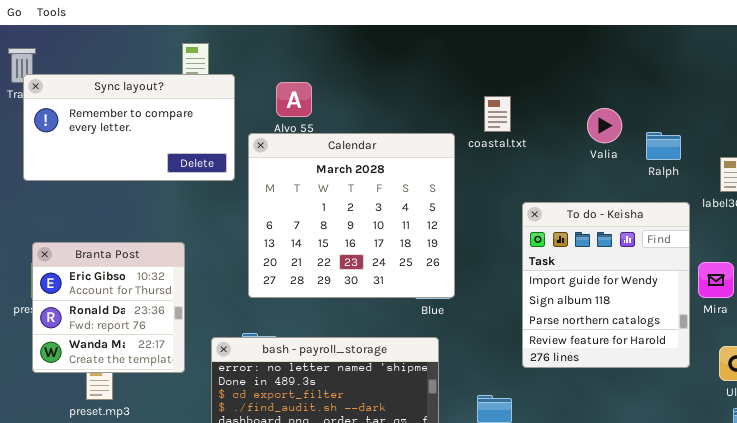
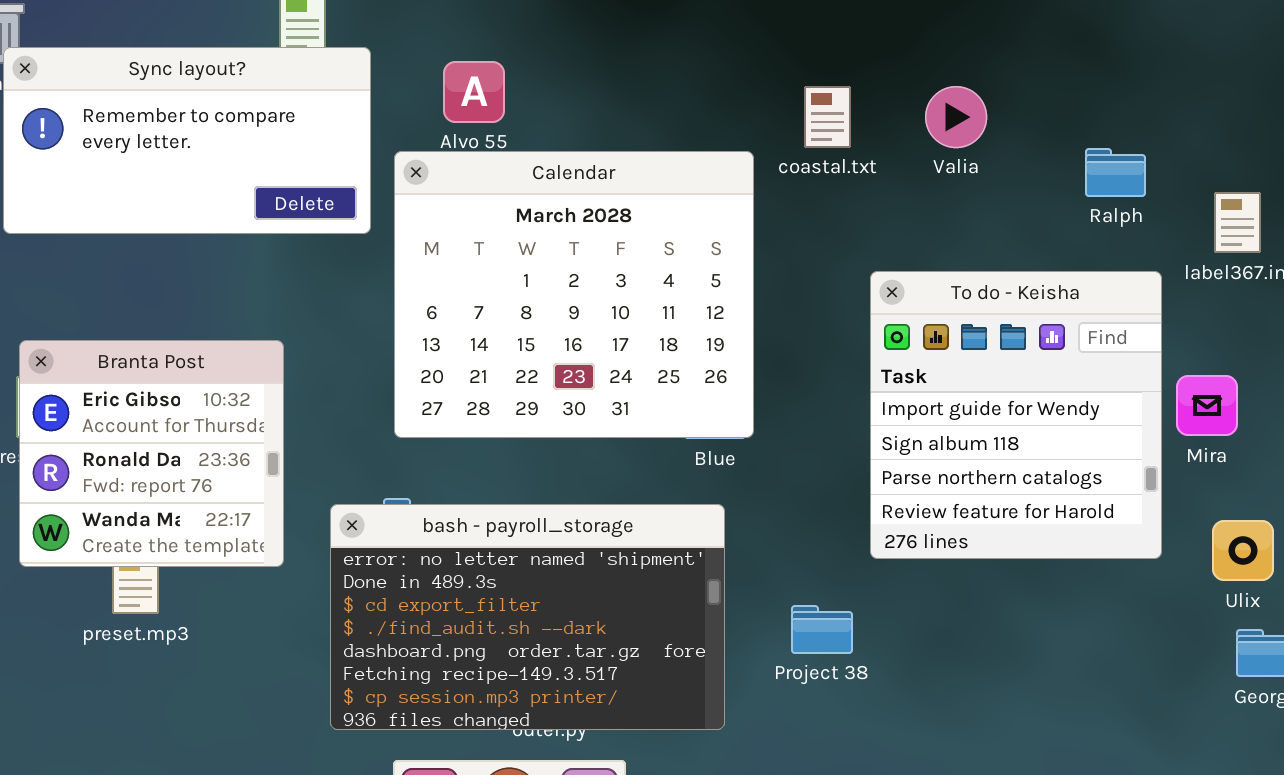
Valia: [587,108,622,143] -> [925,86,987,148], moved

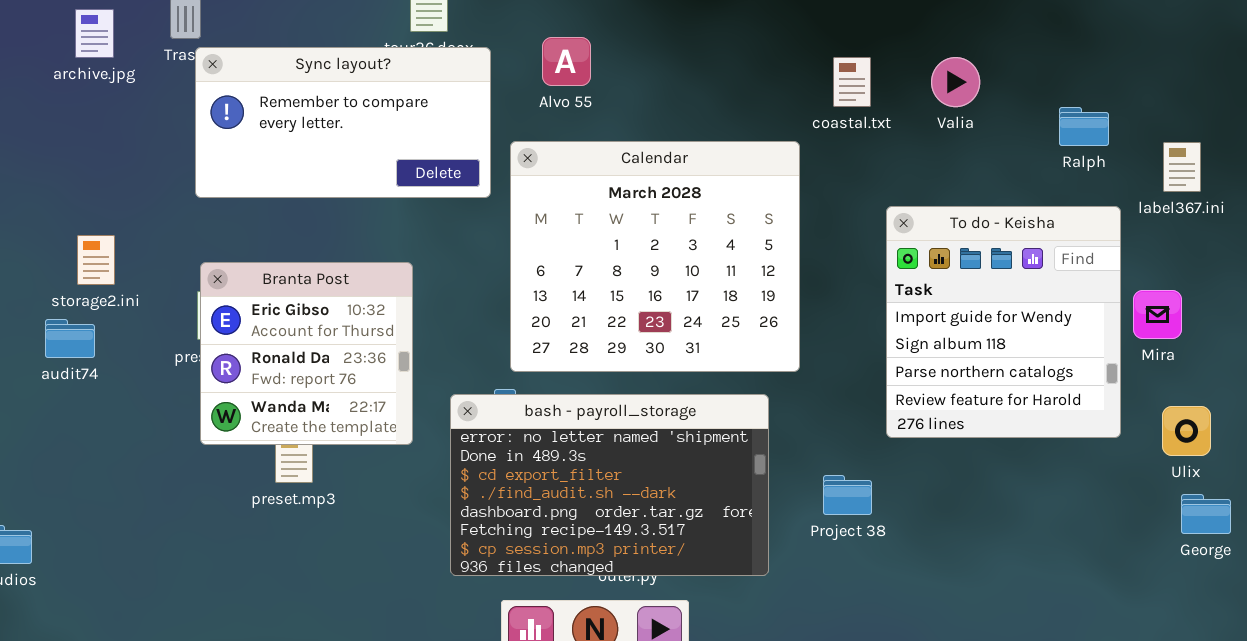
Sync layout?: [3,47,371,234] -> [195,47,491,198], moved
Calendar: [394,151,754,438] -> [510,141,800,372], moved

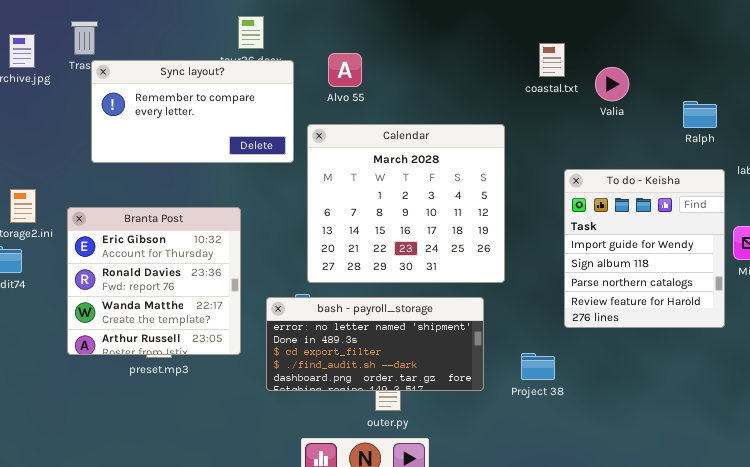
coastal.txt: [833,57,871,107] -> [539,43,565,77], moved
Branta Post: [200,262,413,445] -> [67,207,241,355], resized
bash - payroll_storage: [450,394,769,576] -> [266,297,484,391], resized

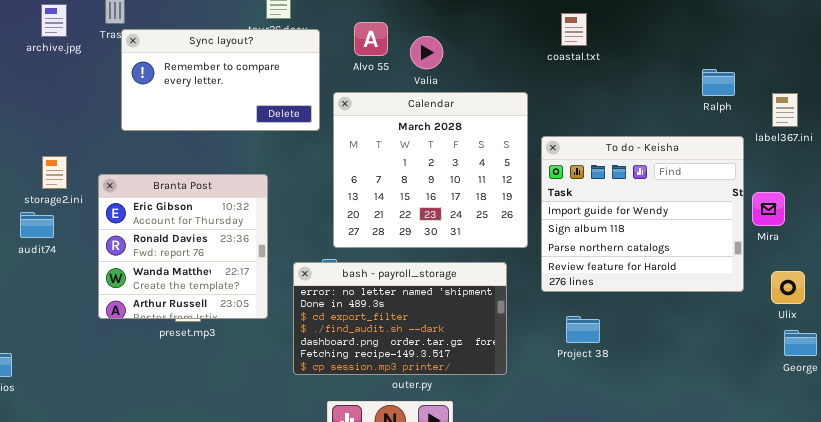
Valia: [595,67,629,101] -> [410,36,443,69], moved
To do - Keisha: [564,169,725,328] -> [541,136,744,292], resized
bash - payroll_storage: [266,297,484,391] -> [293,262,507,375], resized
Project 38: [521,353,555,380] -> [566,316,600,343], moved

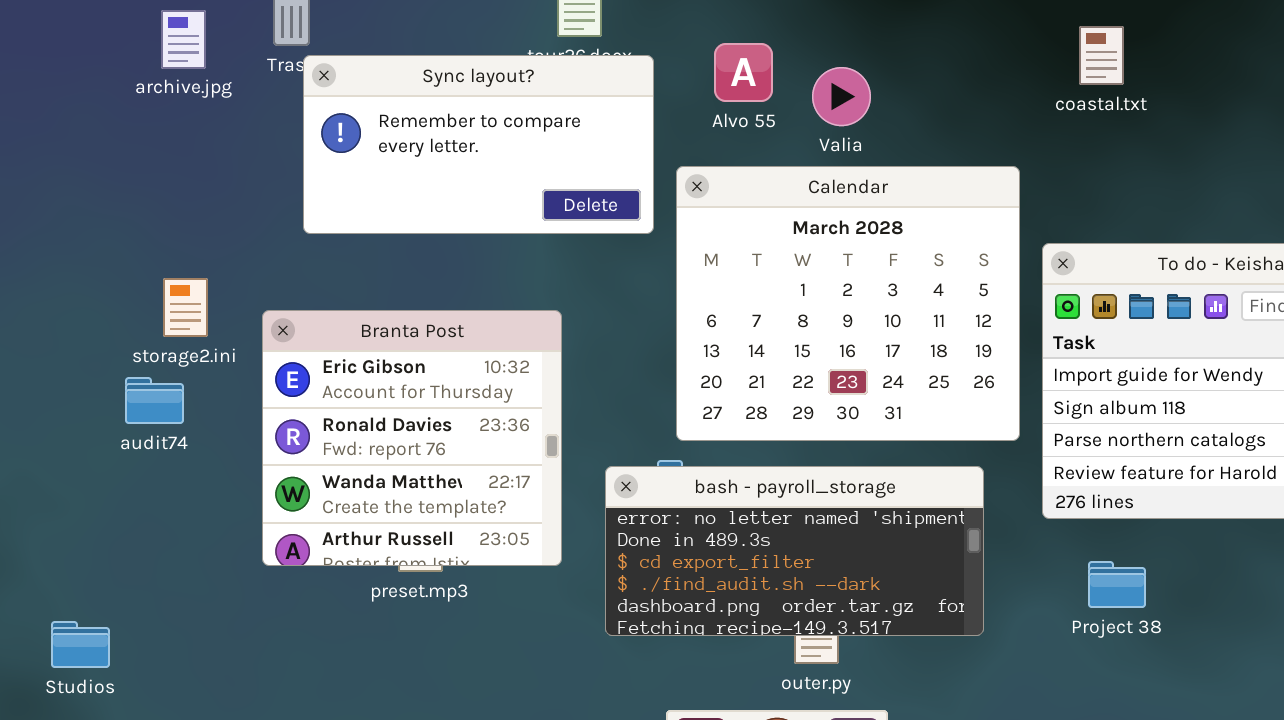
bash - payroll_storage: [293,262,507,375] -> [605,466,984,636], resized

